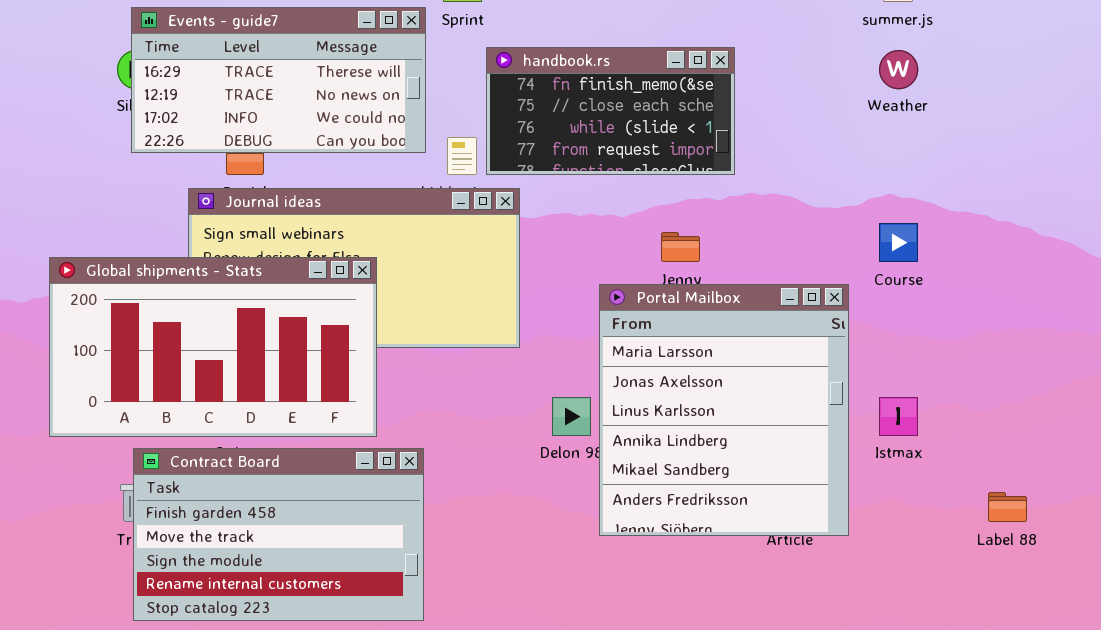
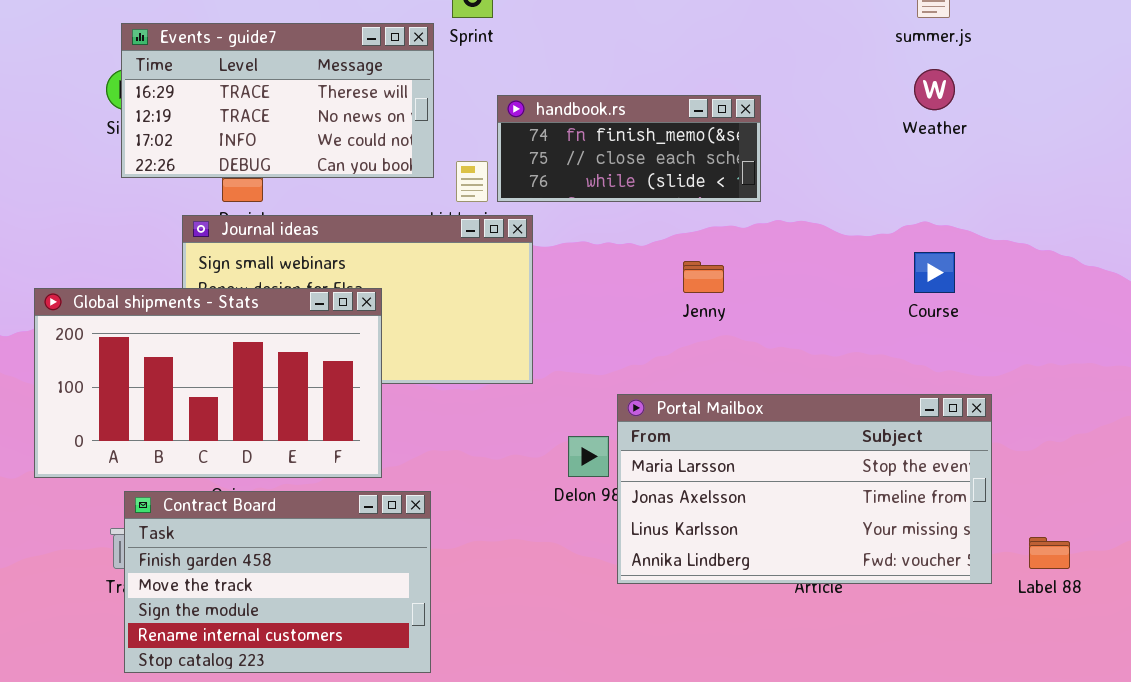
handbook.rs: [486,47,735,175] -> [497,95,761,202], resized
Portal Mailbox: [599,284,849,536] -> [617,394,992,584], resized

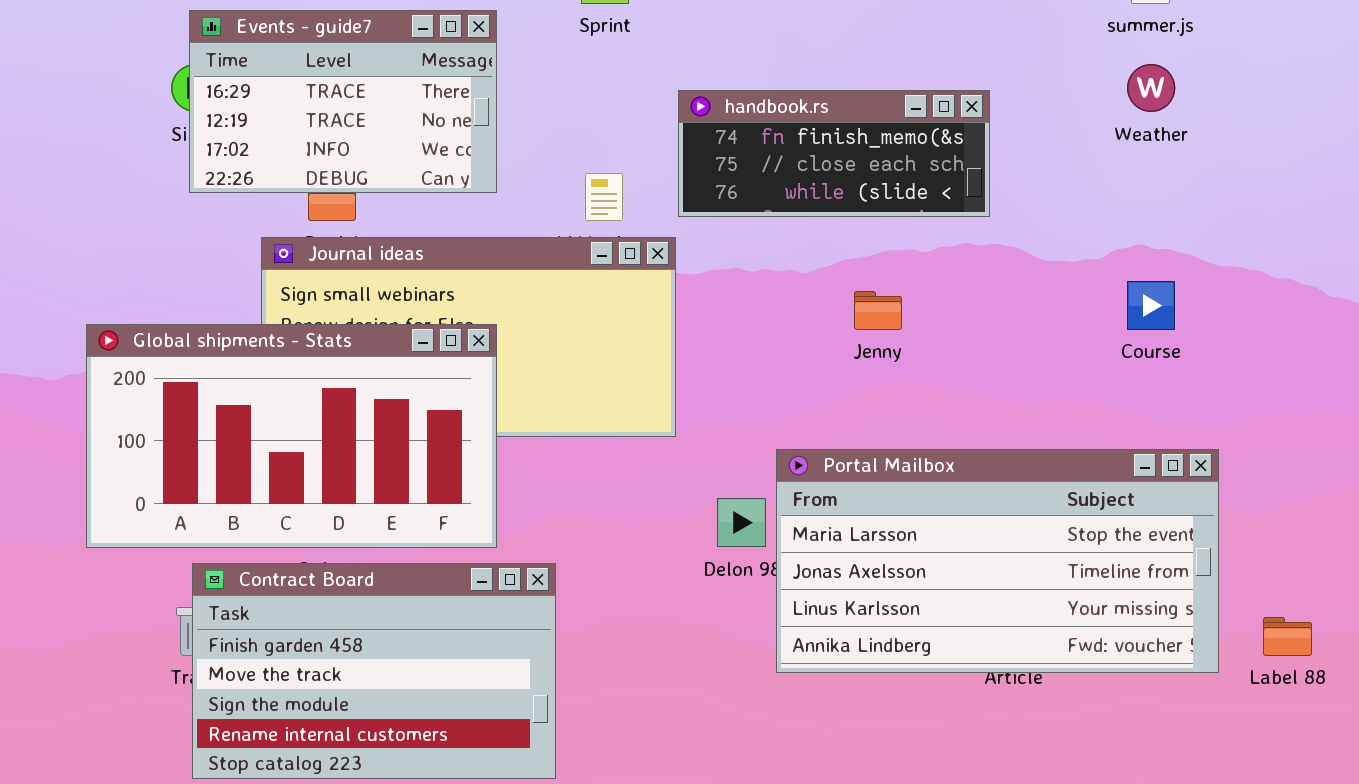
Events - guide7: [121,23,434,178] -> [189,10,497,193], resized
handbook.rs: [497,95,761,202] -> [678,90,990,217], moved

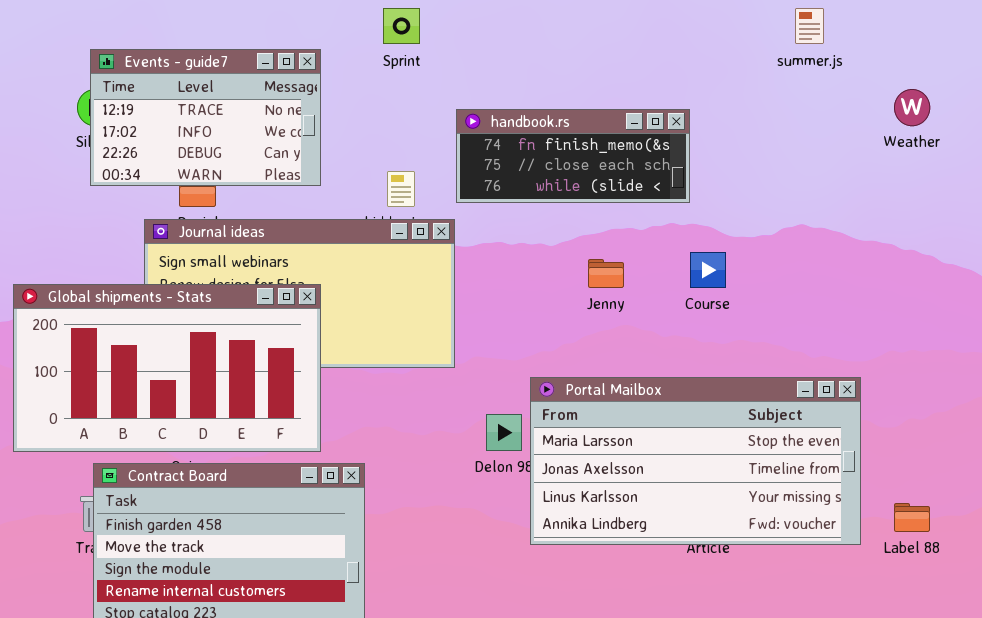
Events - guide7: [189,10,497,193] -> [90,49,321,186], scrolled down 1 row
Weather: [1127,64,1175,112] -> [894,89,930,126], moved
Course: [1127,281,1175,330] -> [690,252,726,288], moved

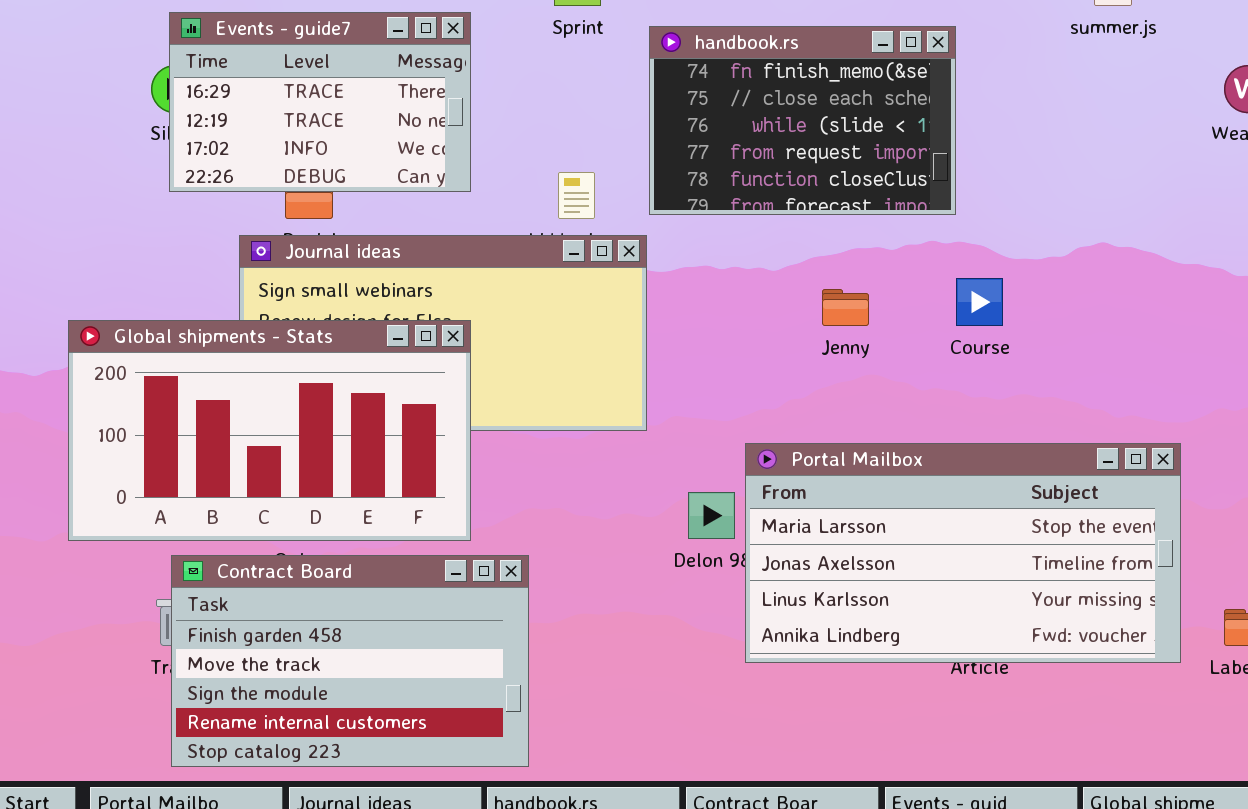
Events - guide7: [90,49,321,186] -> [169,12,471,192], scrolled up 1 row
handbook.rs: [456,109,690,203] -> [649,26,956,215], resized

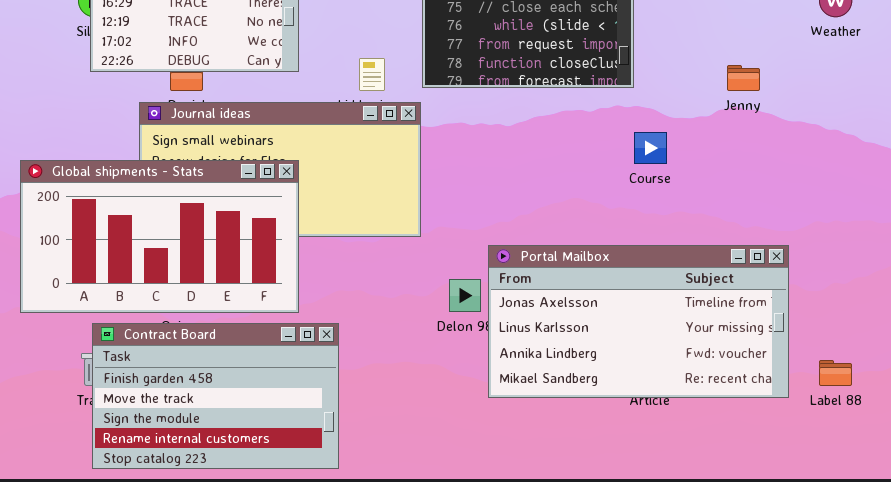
Jenny: [822,289,869,326] -> [727,65,760,91], moved
Portal Mailbox: [745,443,1181,663] -> [488,245,789,398], scrolled down 1 row

